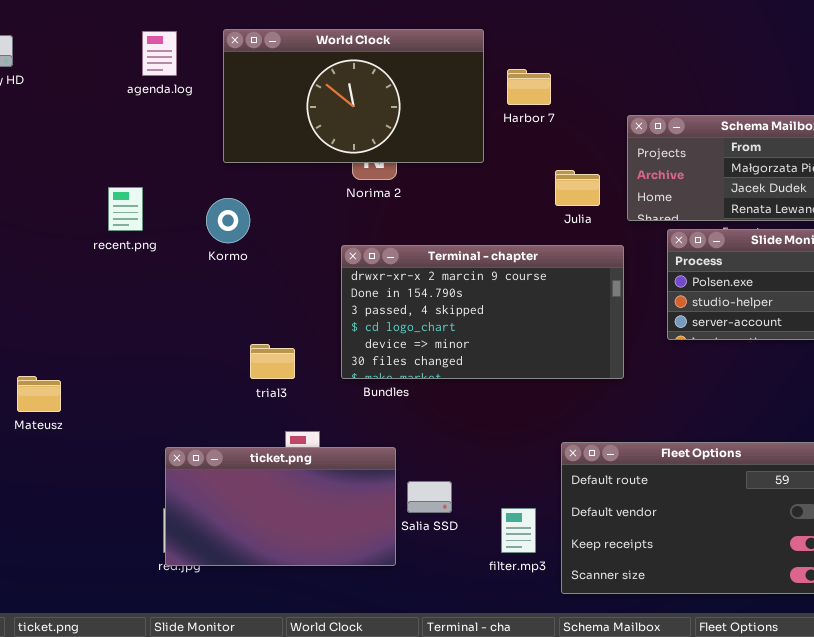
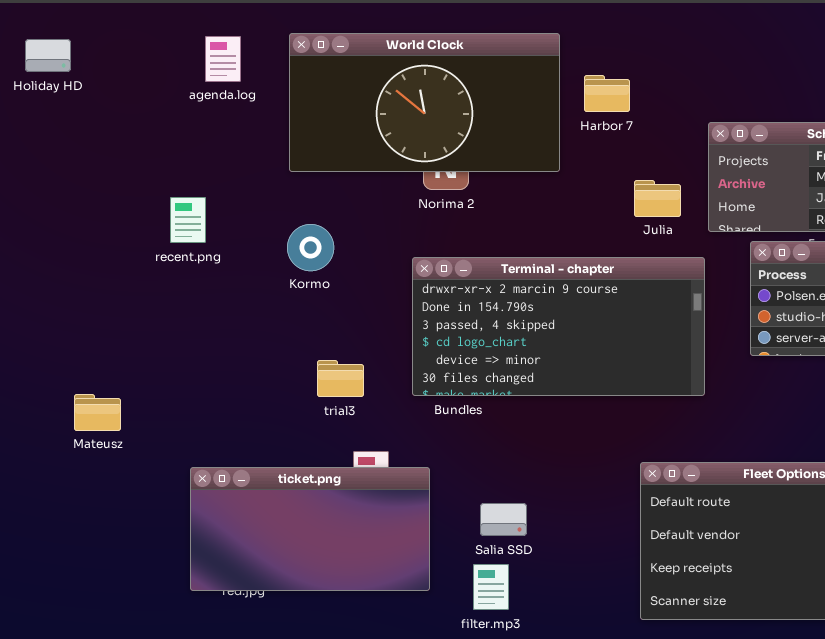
Kormo: [206,198,250,243] -> [287,224,334,271], moved
ticket.png: [165,447,396,566] -> [190,467,430,591], moved
filter.mp3: [501,508,536,553] -> [473,564,509,610], moved

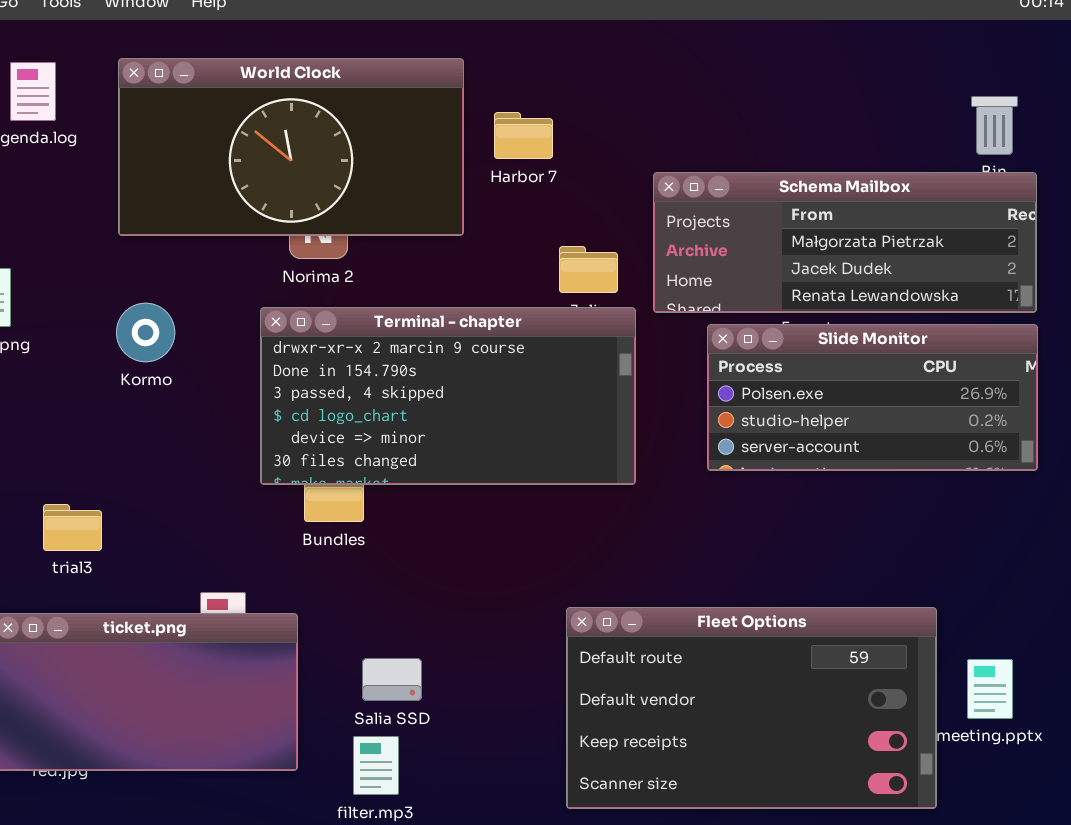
Terminal - chapter: [412,257,705,396] -> [260,307,636,485], moved
trial3: [317,360,364,397] -> [43,504,102,551], moved

